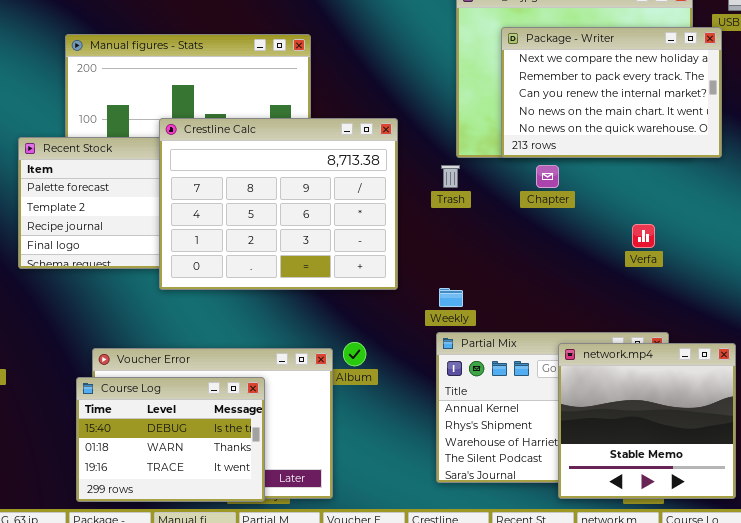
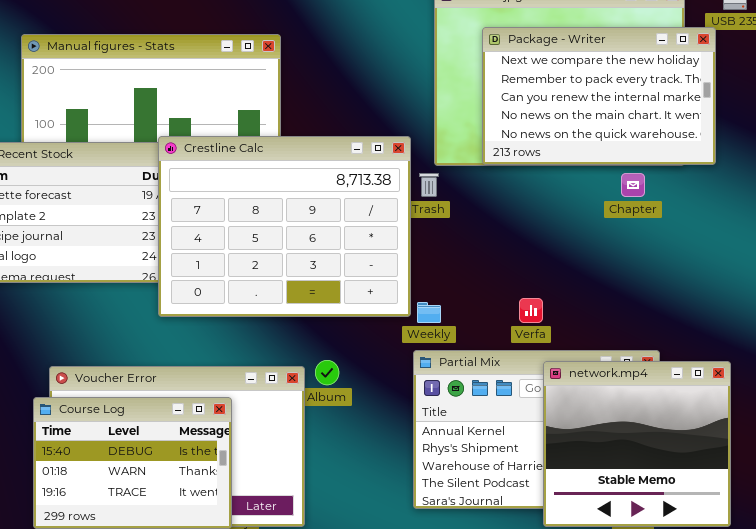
Crestline Calc: [159,118,398,290] -> [158,136,411,317], moved
Chapter: [536,165,559,188] -> [621,173,645,197], moved
Verfa: [632,224,655,248] -> [519,298,543,323], moved

